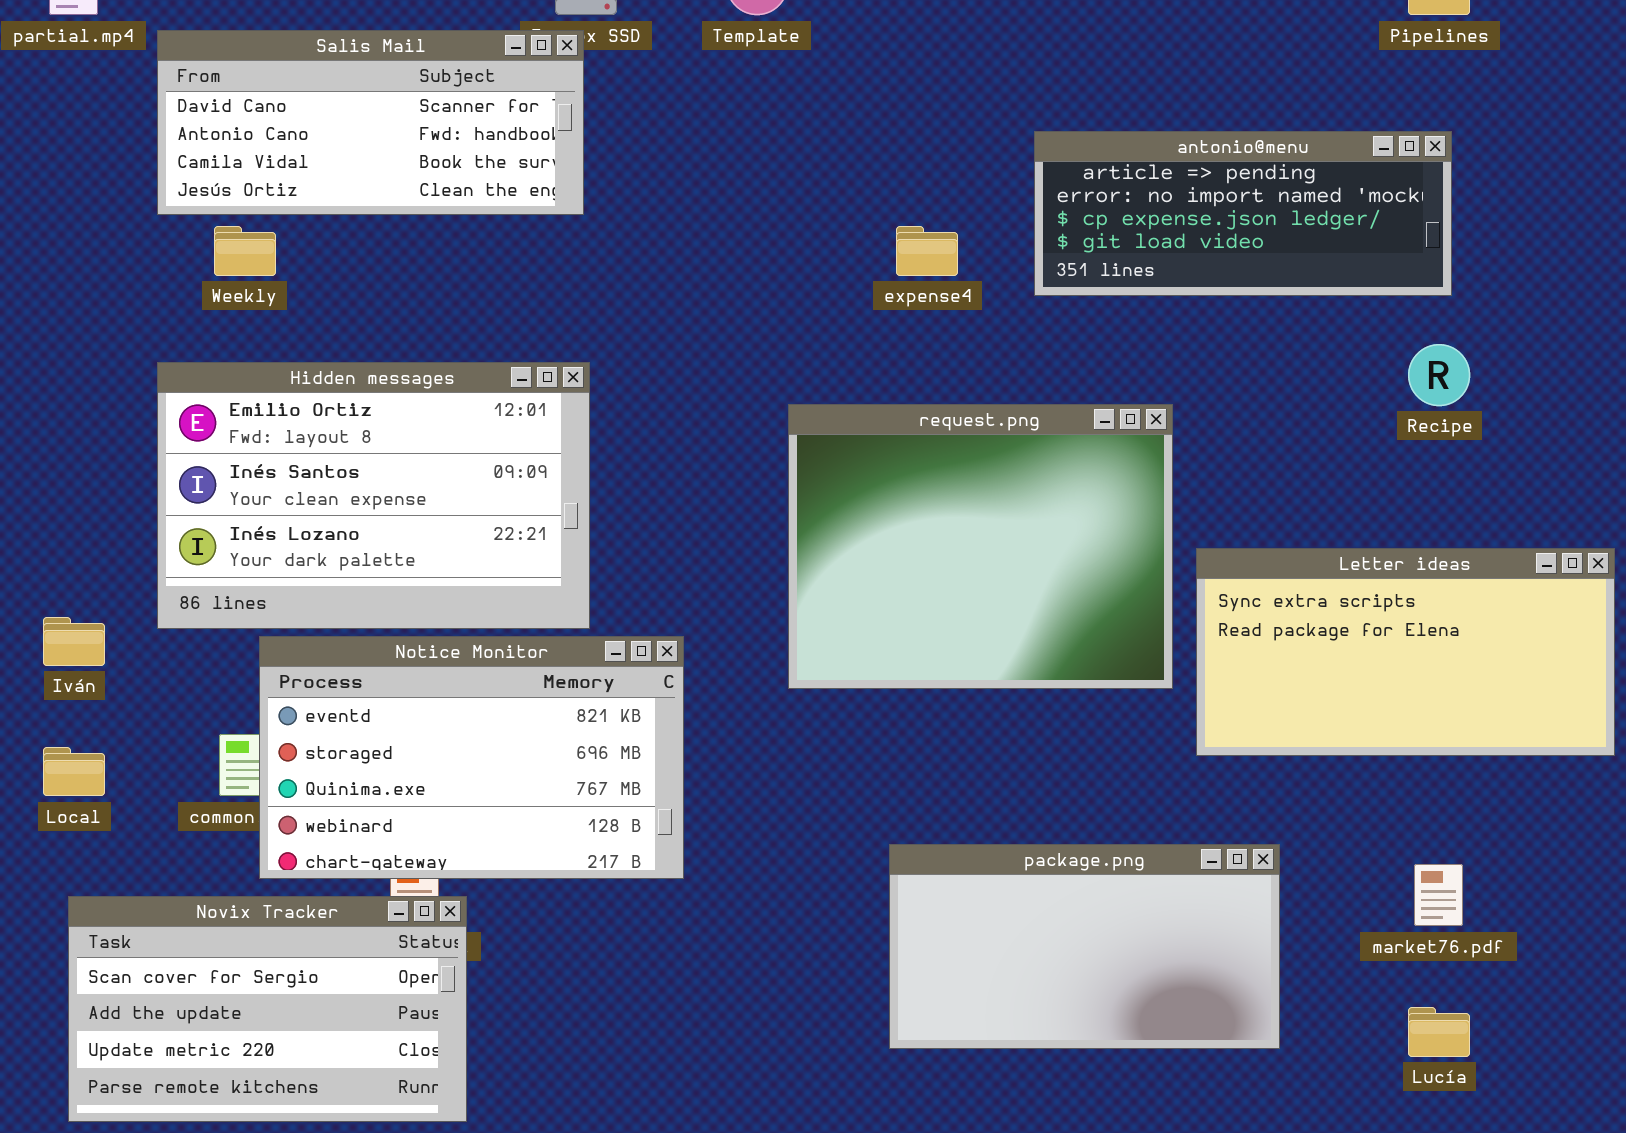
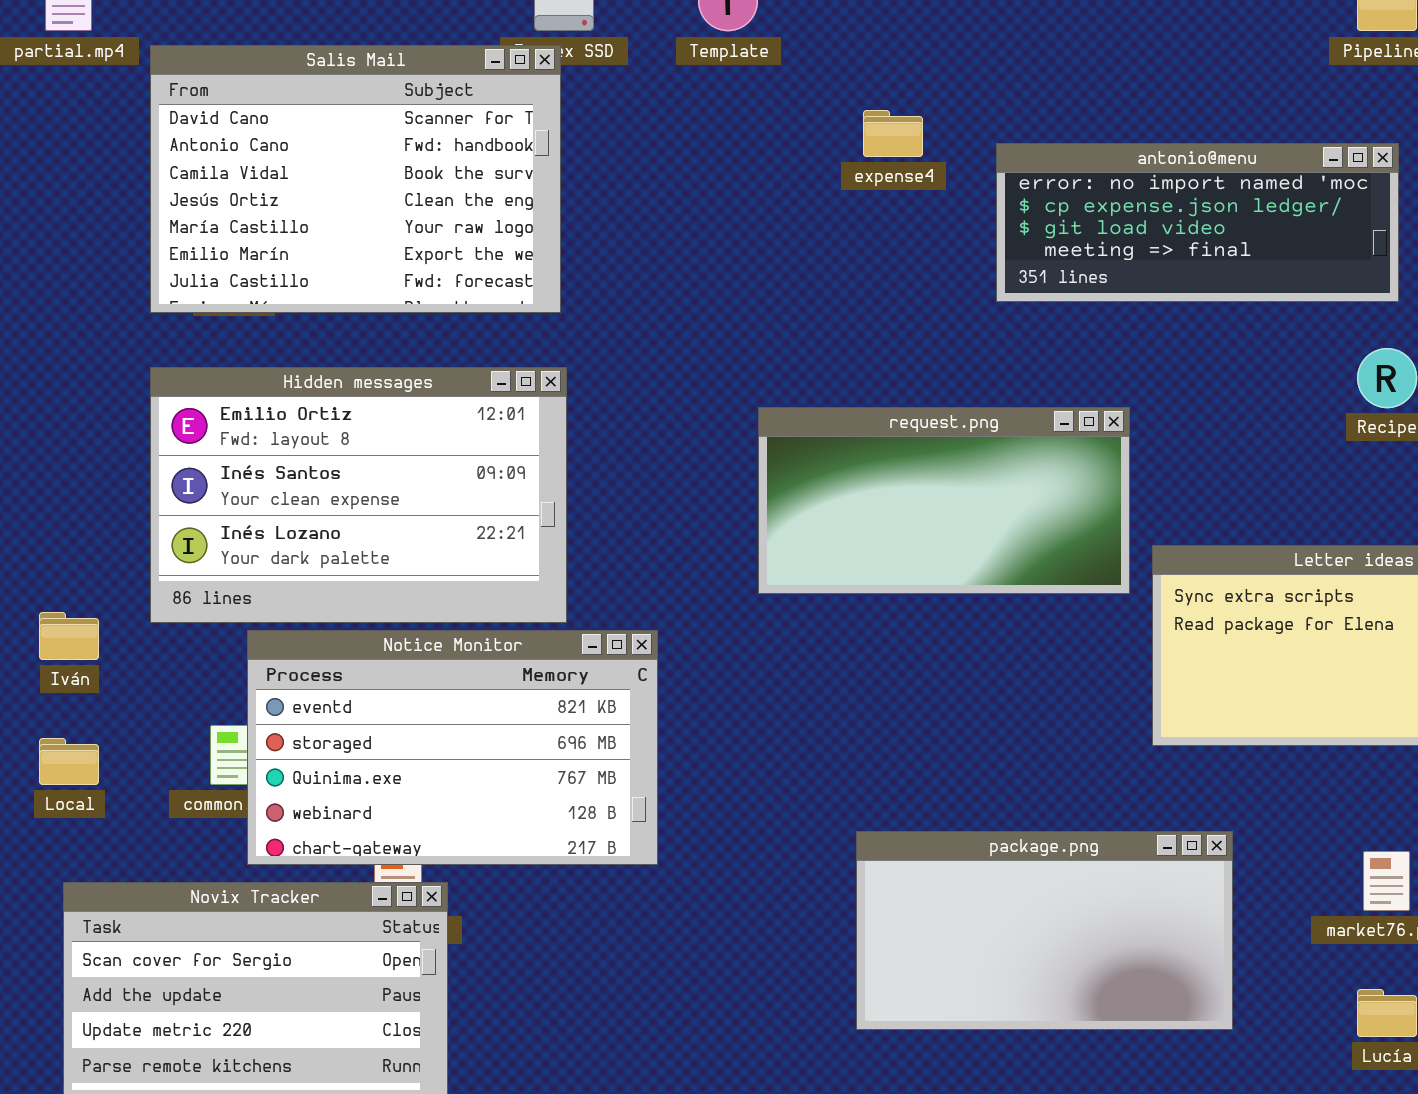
Salis Mail: [157,30,584,215] -> [150,45,561,313], resized
antonio@menu: [1034,131,1452,296] -> [996,143,1399,302], scrolled down 1 row
expense4: [896,226,958,276] -> [863,110,923,157], moved
request.png: [788,404,1173,689] -> [758,407,1130,594], resized

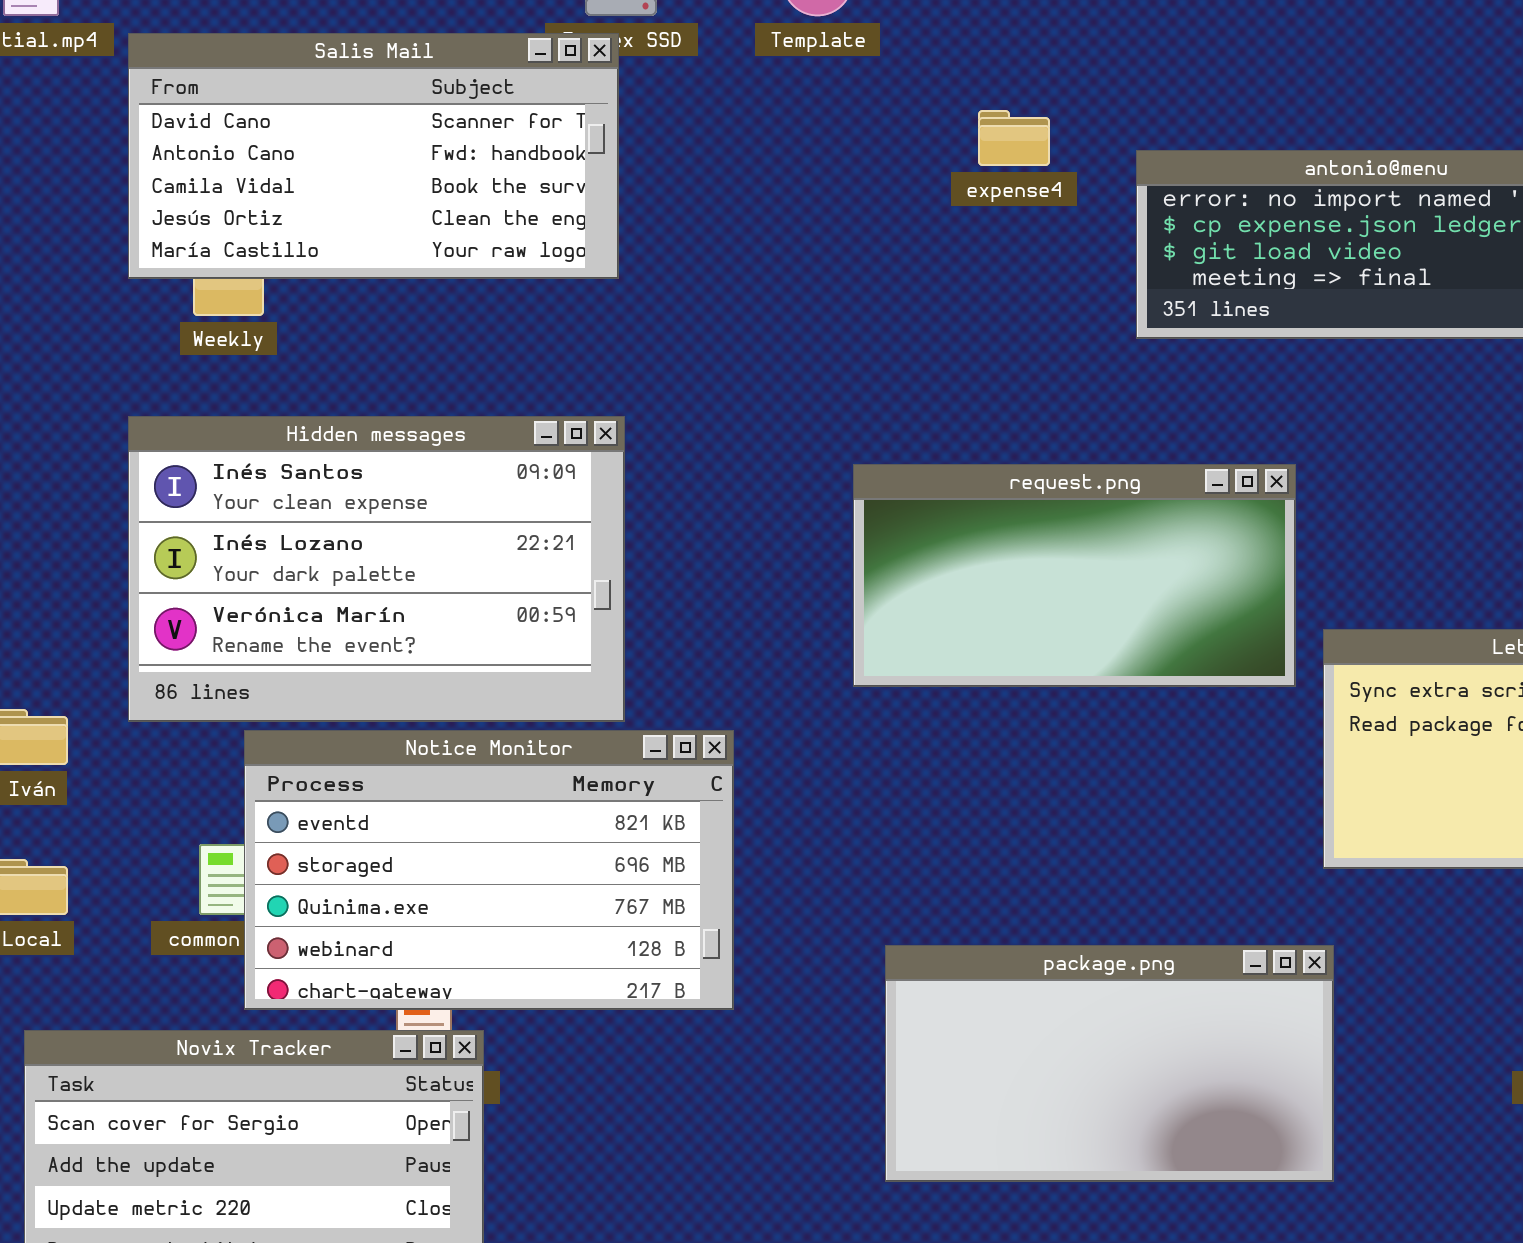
Salis Mail: [150,45,561,313] -> [128,33,619,279], resized
Hidden messages: [150,367,567,623] -> [128,416,625,722], scrolled down 1 row
package.png: [856,831,1233,1030] -> [885,945,1334,1182], moved

